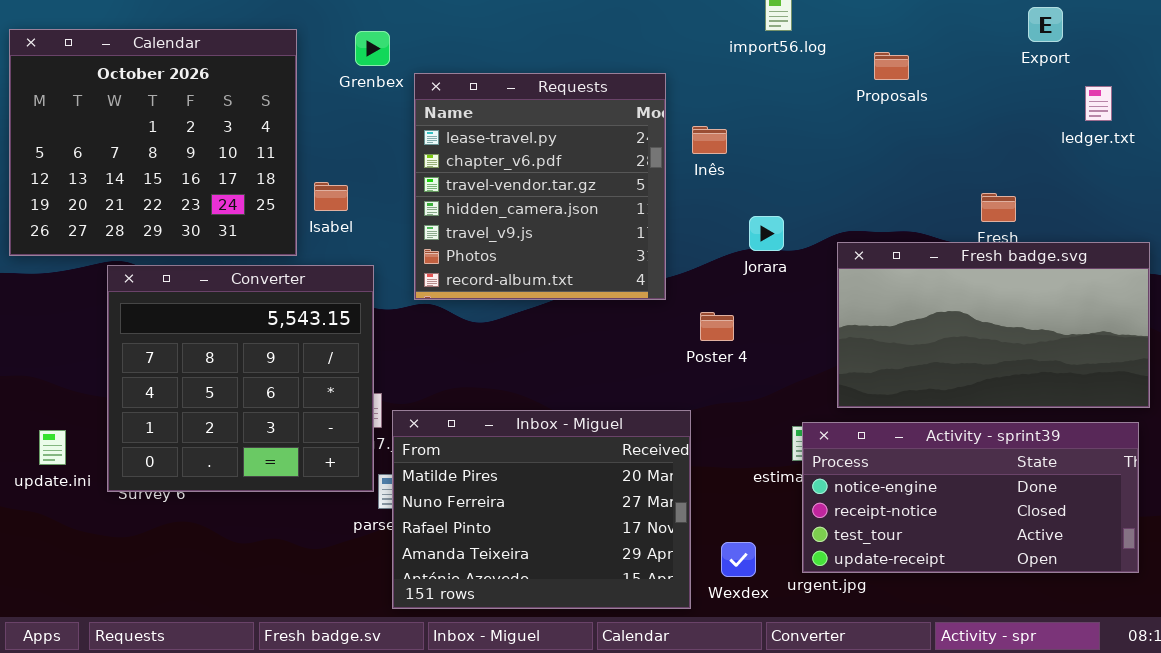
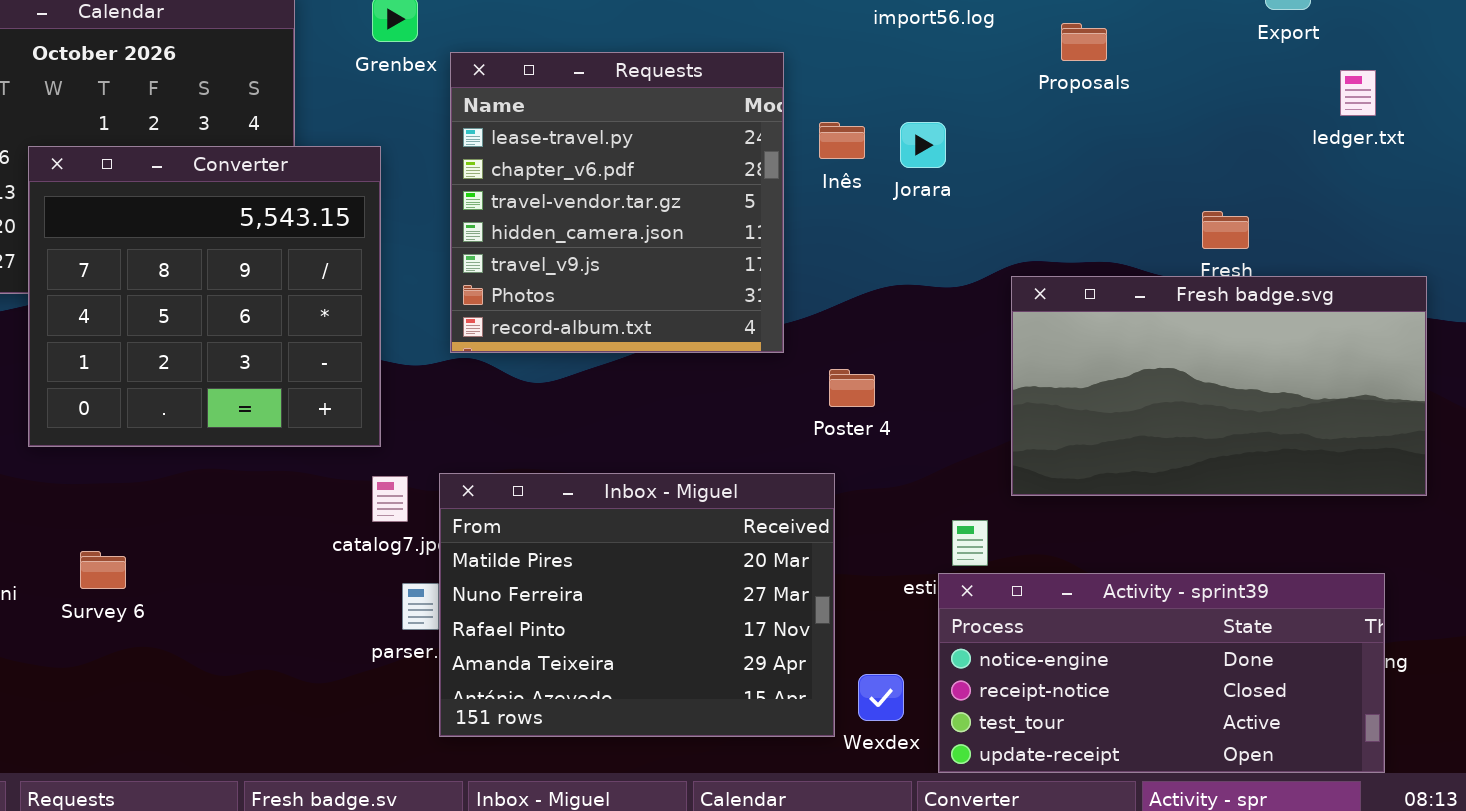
Jorara: [749,216,784,251] -> [900,122,946,168], moved
Converter: [107,265,374,492] -> [28,146,381,447], moved
Inbox - Miguel: [392,410,691,609] -> [439,473,835,737], moved
Activity - sprint39: [802,422,1139,573] -> [938,573,1385,773], moved

